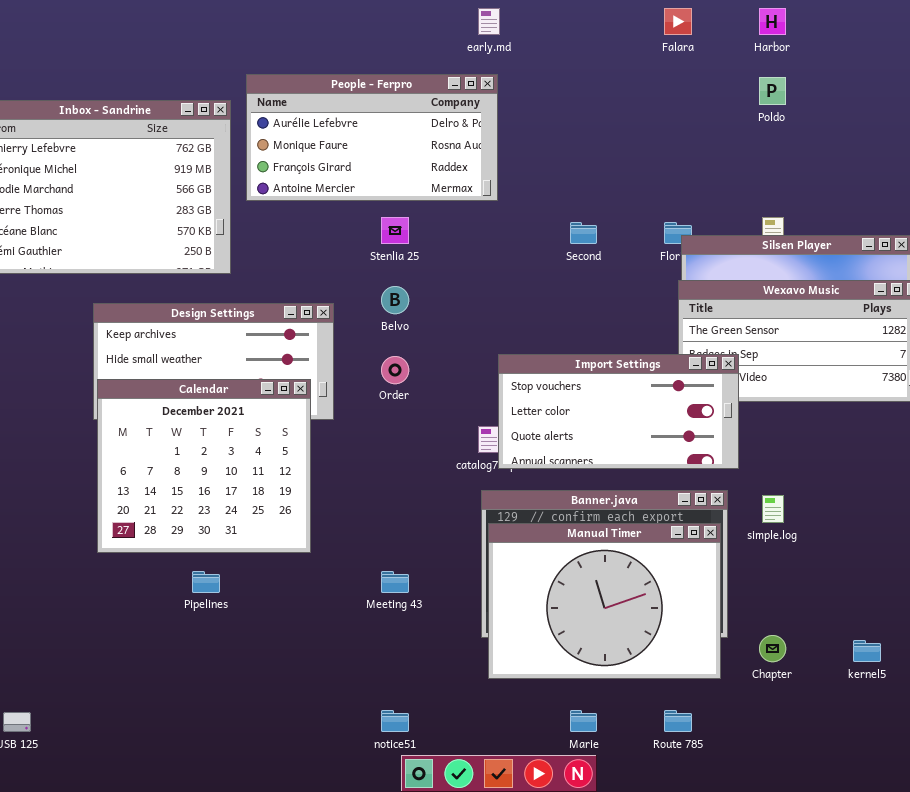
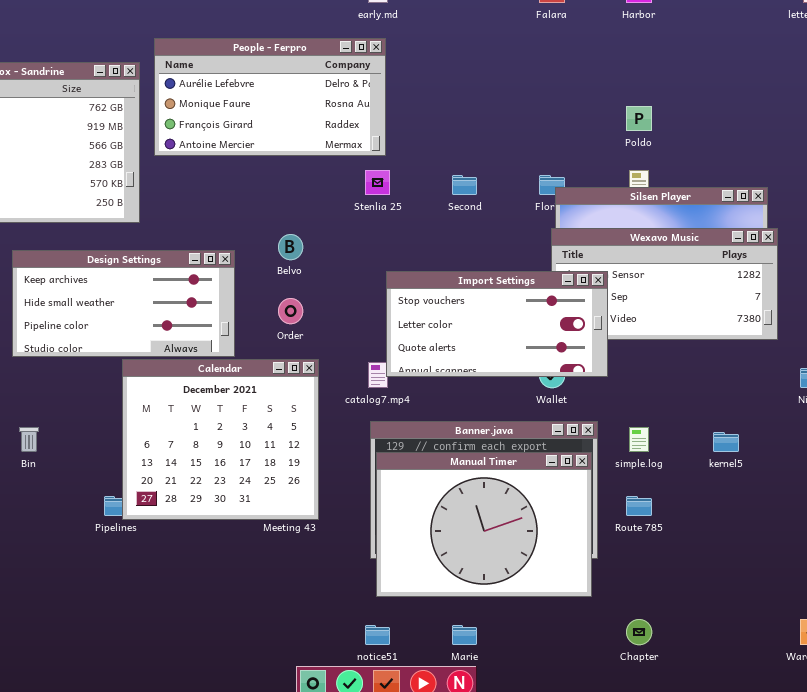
Poldo: [759,77,786,105] -> [626,106,652,131], moved
Stenlia 25: [381,217,409,244] -> [365,170,390,195], moved
Import Settings: [498,354,739,469] -> [386,271,608,377], moved
Calendar: [97,379,311,553] -> [122,359,319,520], moved
Chapter: [759,635,786,662] -> [626,619,652,645], moved
kernel5: [853,640,881,662] -> [713,432,739,452], moved
notice51: [381,710,409,732] -> [365,625,390,645], moved
Route 785: [664,710,692,732] -> [626,496,652,516], moved

